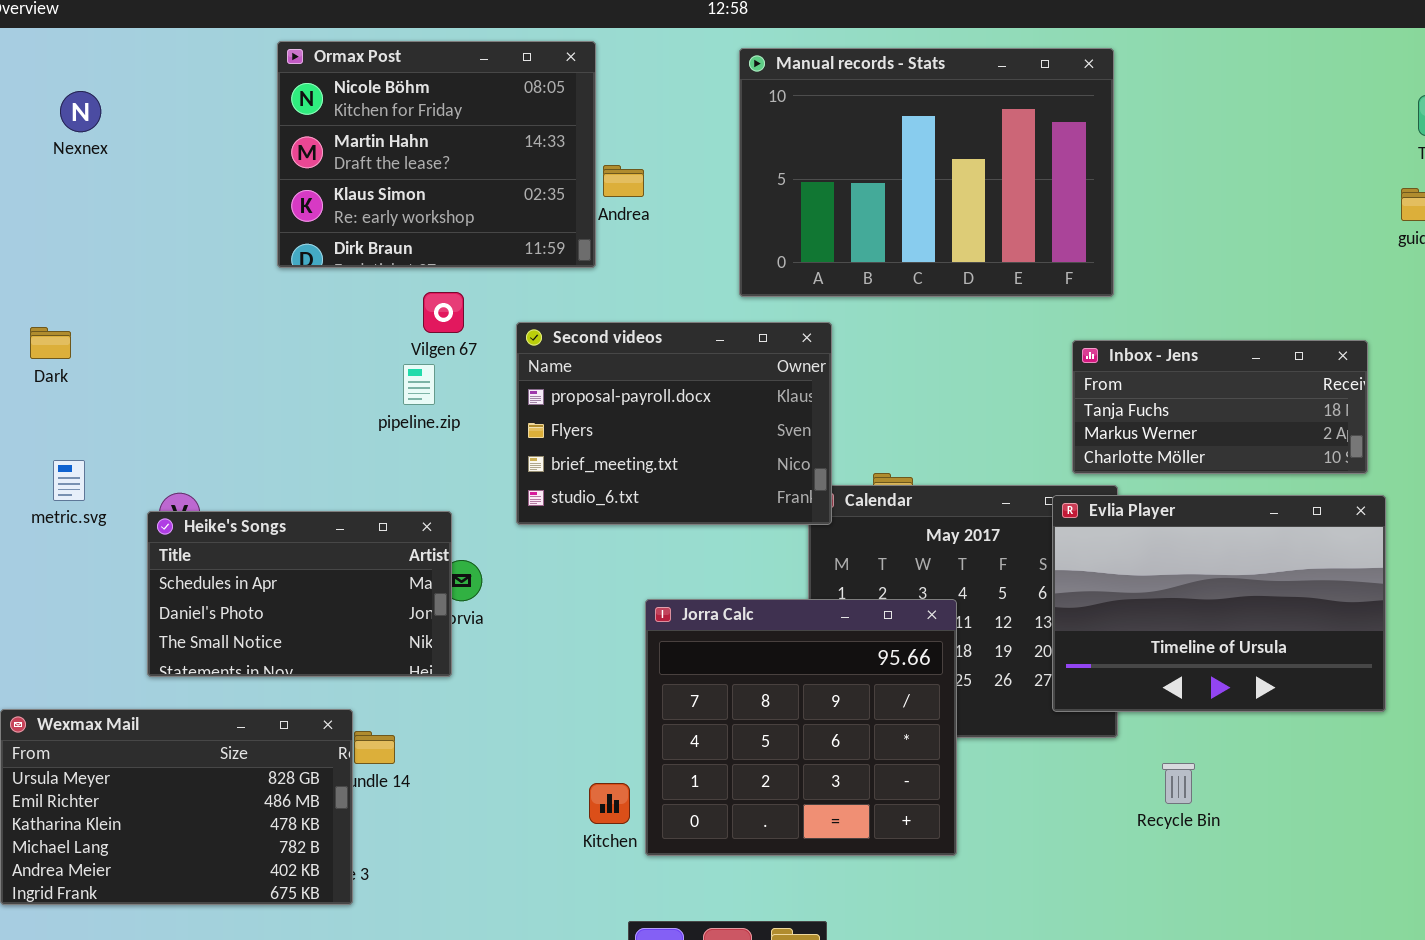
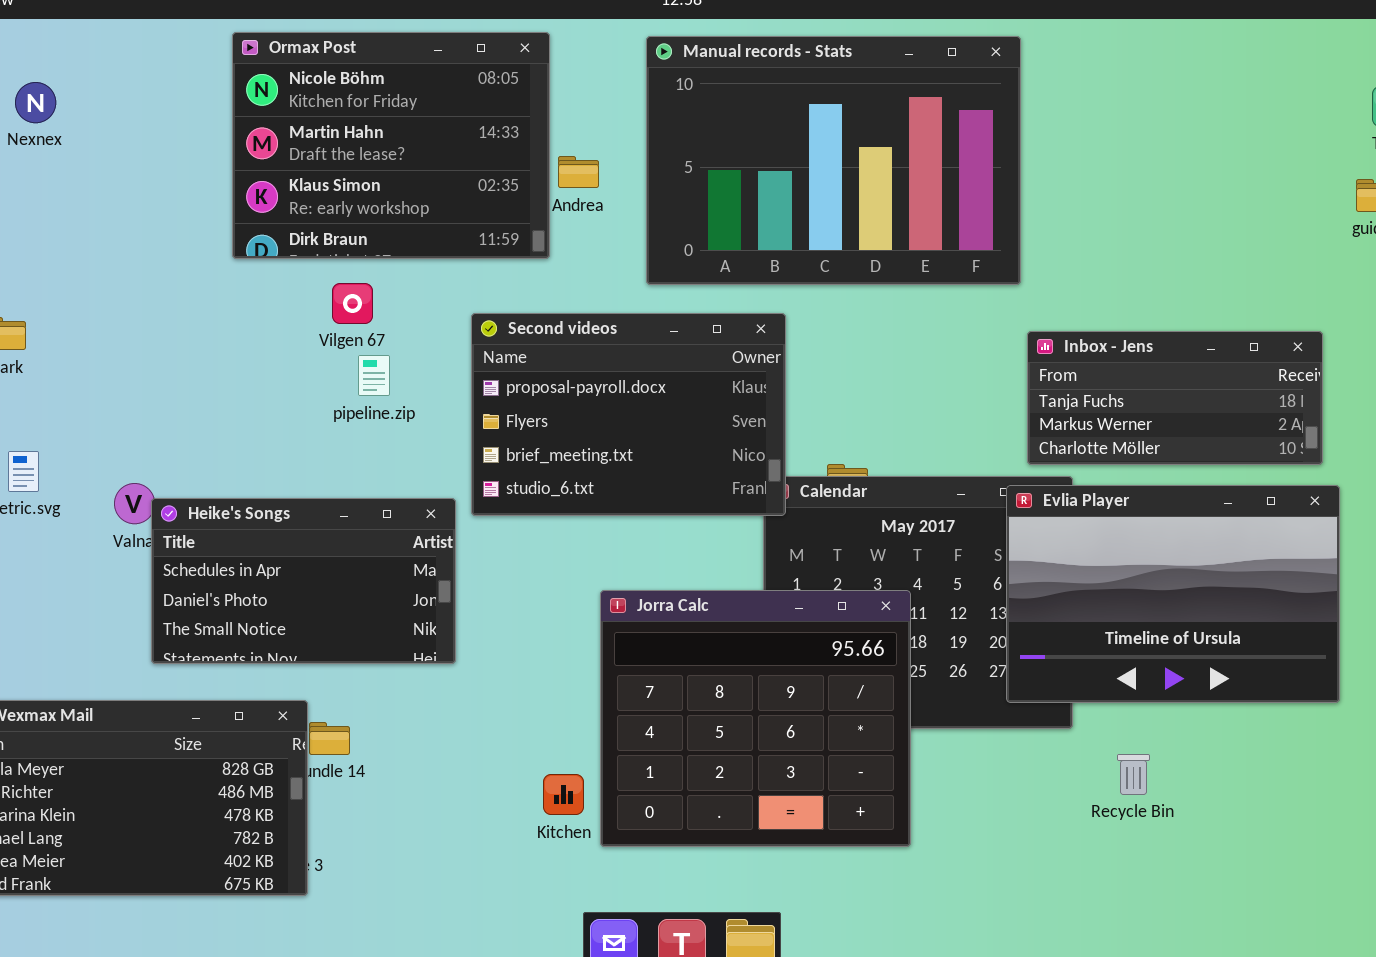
Manual records - Stats: [739,48,1114,297] -> [646,36,1021,285], moved
Vilgen 67: [423,292,464,333] -> [332,283,373,324], moved
Heike's Songs: [147,511,452,677] -> [151,498,456,664], moved

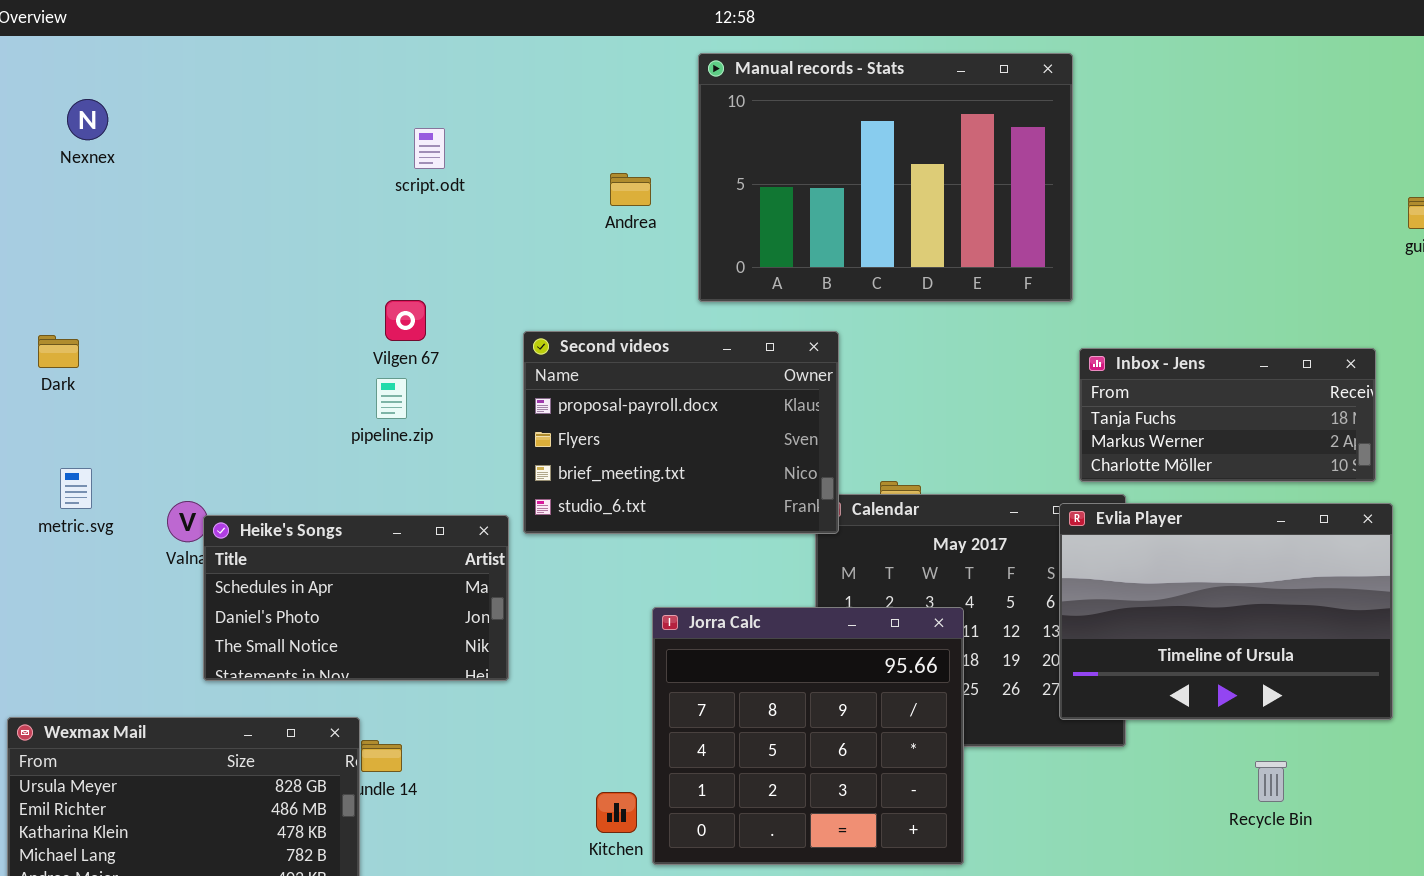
Ormax Post: [232,32,550,259] -> none, closed
pipeline.zip: [358,355,390,396] -> [376,378,407,419], moved
Recycle Bin: [1117,754,1150,795] -> [1255,761,1287,802], moved

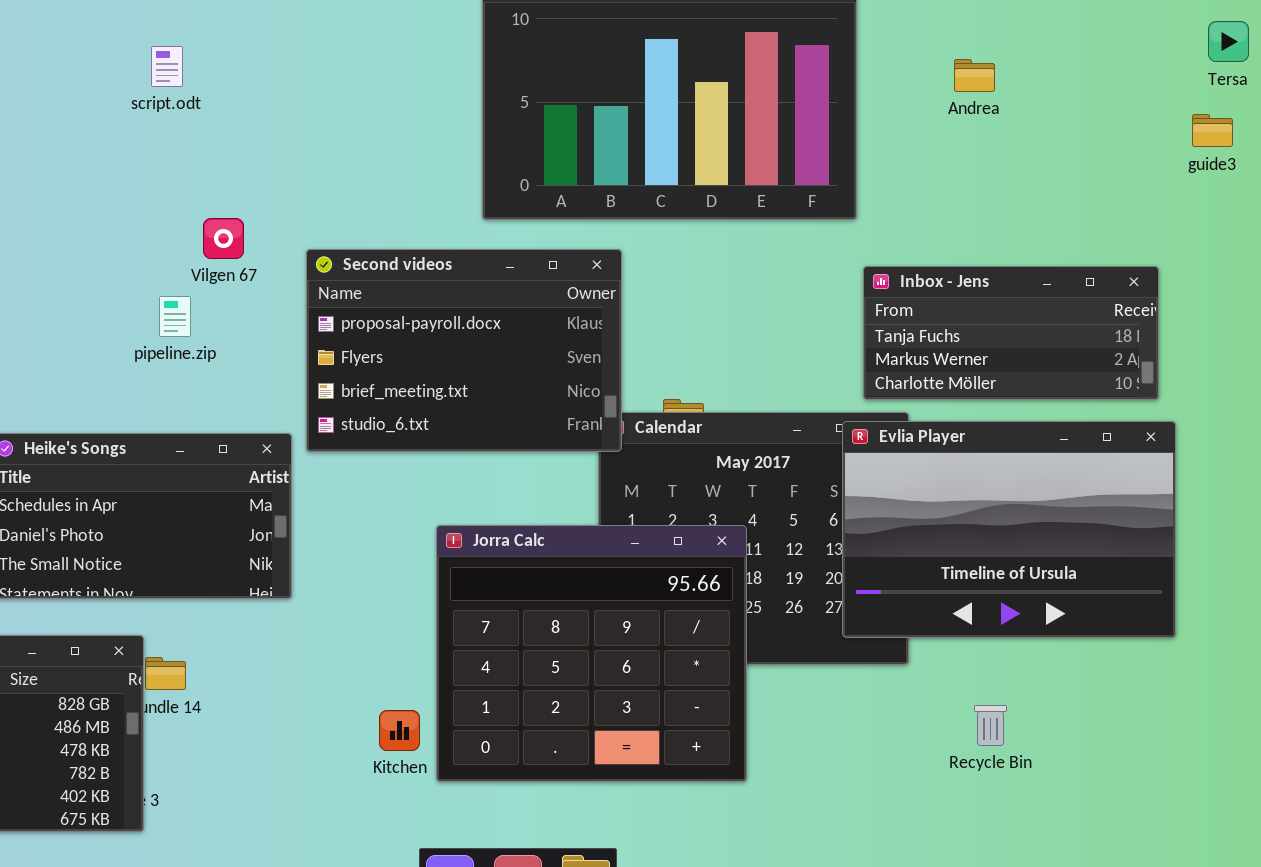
script.odt: [414,128,445,169] -> [151,46,183,87], moved
Andrea: [610,173,651,206] -> [954,59,995,92], moved
Vilgen 67: [385,300,426,341] -> [203,218,244,259], moved
Recycle Bin: [1255,761,1287,802] -> [974,705,1007,746], moved

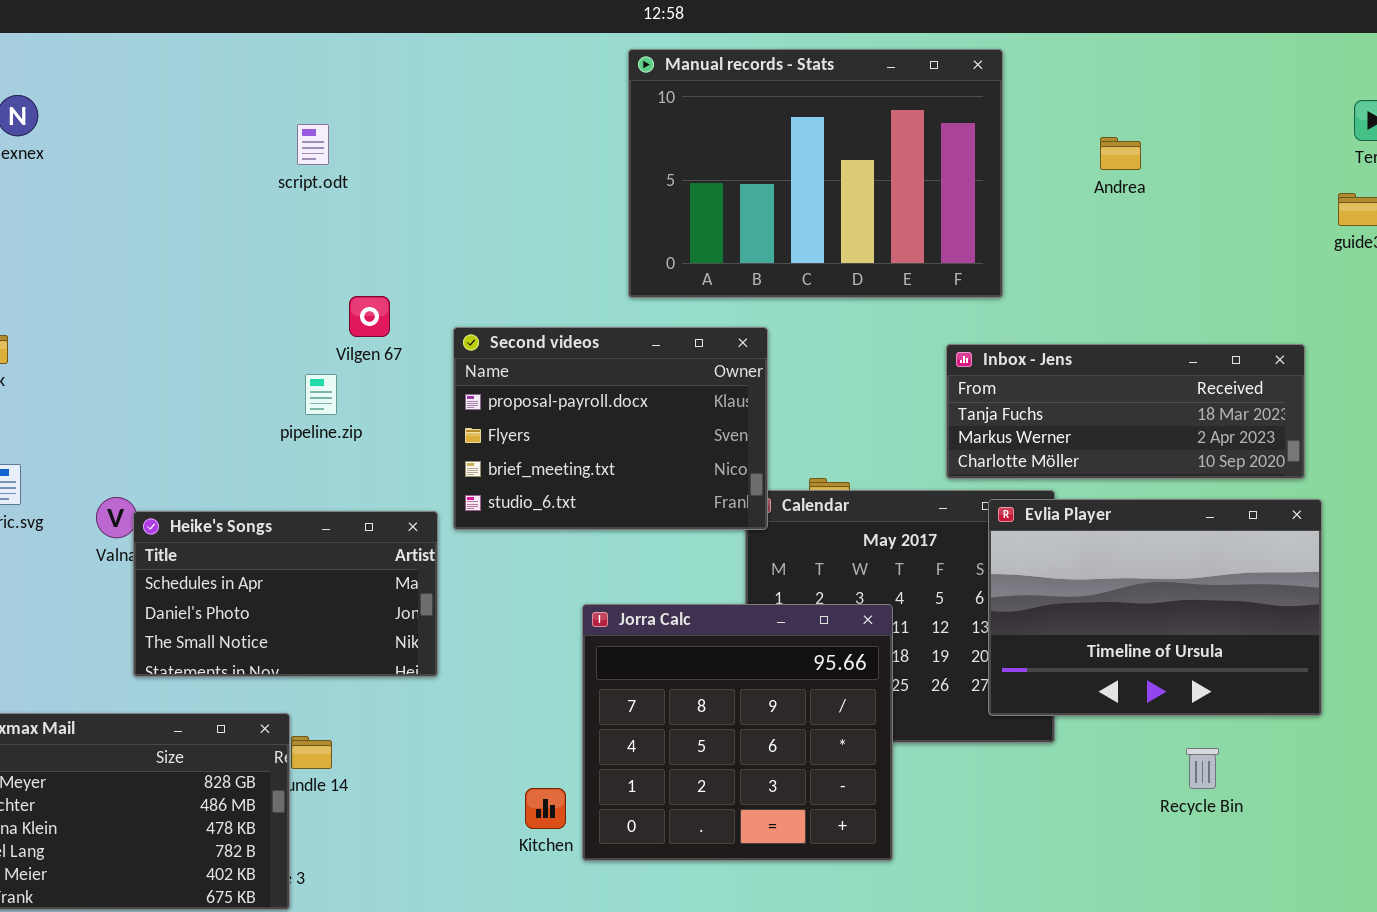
Inbox - Jens: [863,266,1159,400] -> [946,344,1305,479], resized
Recycle Bin: [974,705,1007,746] -> [1186,748,1219,789], moved

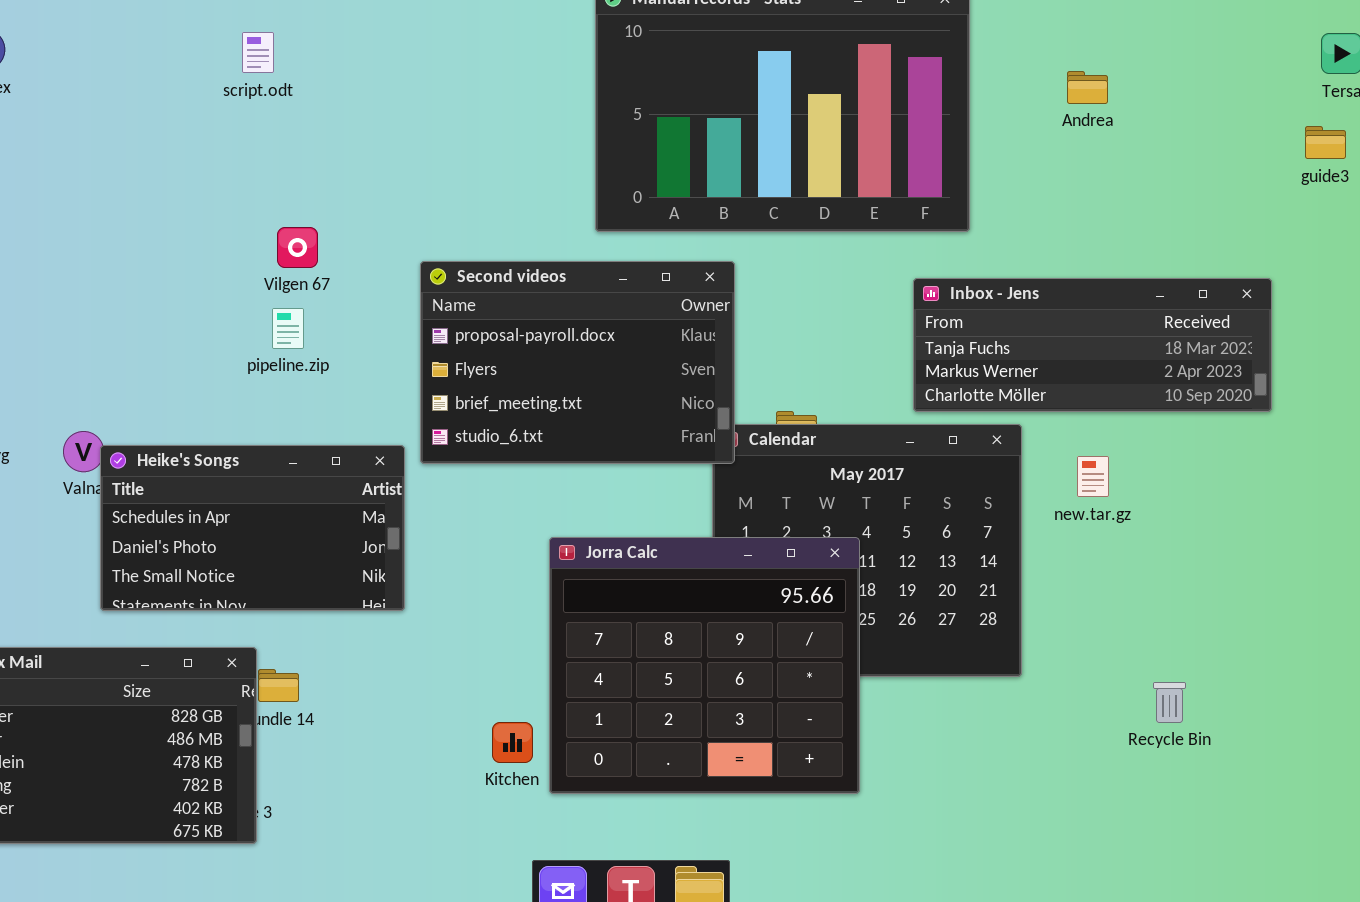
script.odt: [297,124,329,165] -> [242,32,274,73], moved
Vilgen 67: [349,296,390,337] -> [277,227,318,268], moved
Evlia Player: [988,499,1322,716] -> none, closed

